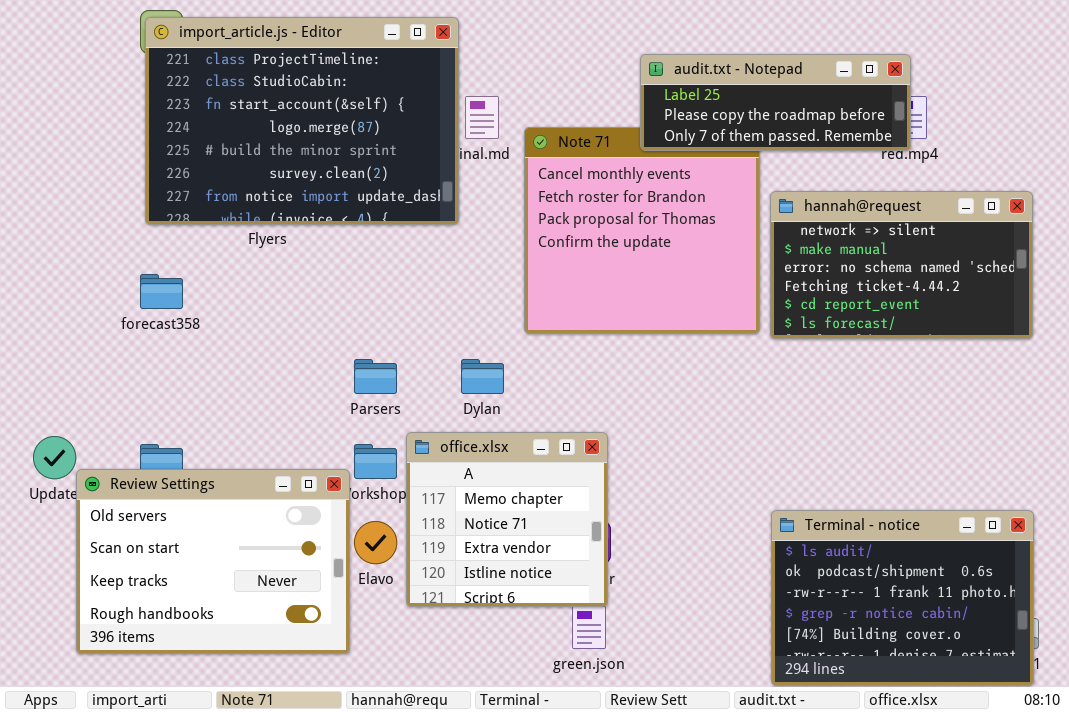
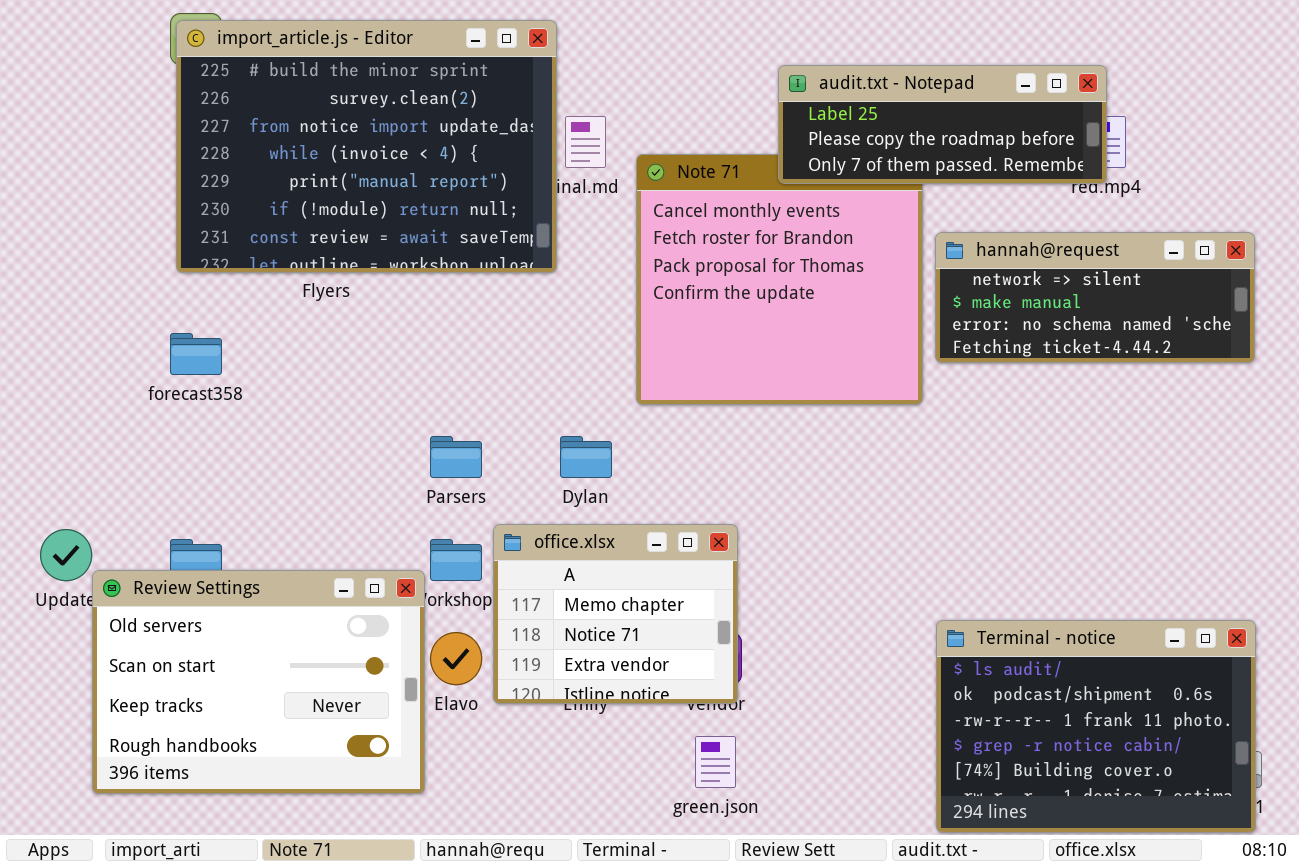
import_article.js - Editor: [145,17,459,225] -> [176,20,557,273], scrolled down 4 rows
hannah@request: [770,191,1033,339] -> [935,232,1255,363], resized
office.xlsx: [406,432,608,607] -> [493,524,738,704], resized

